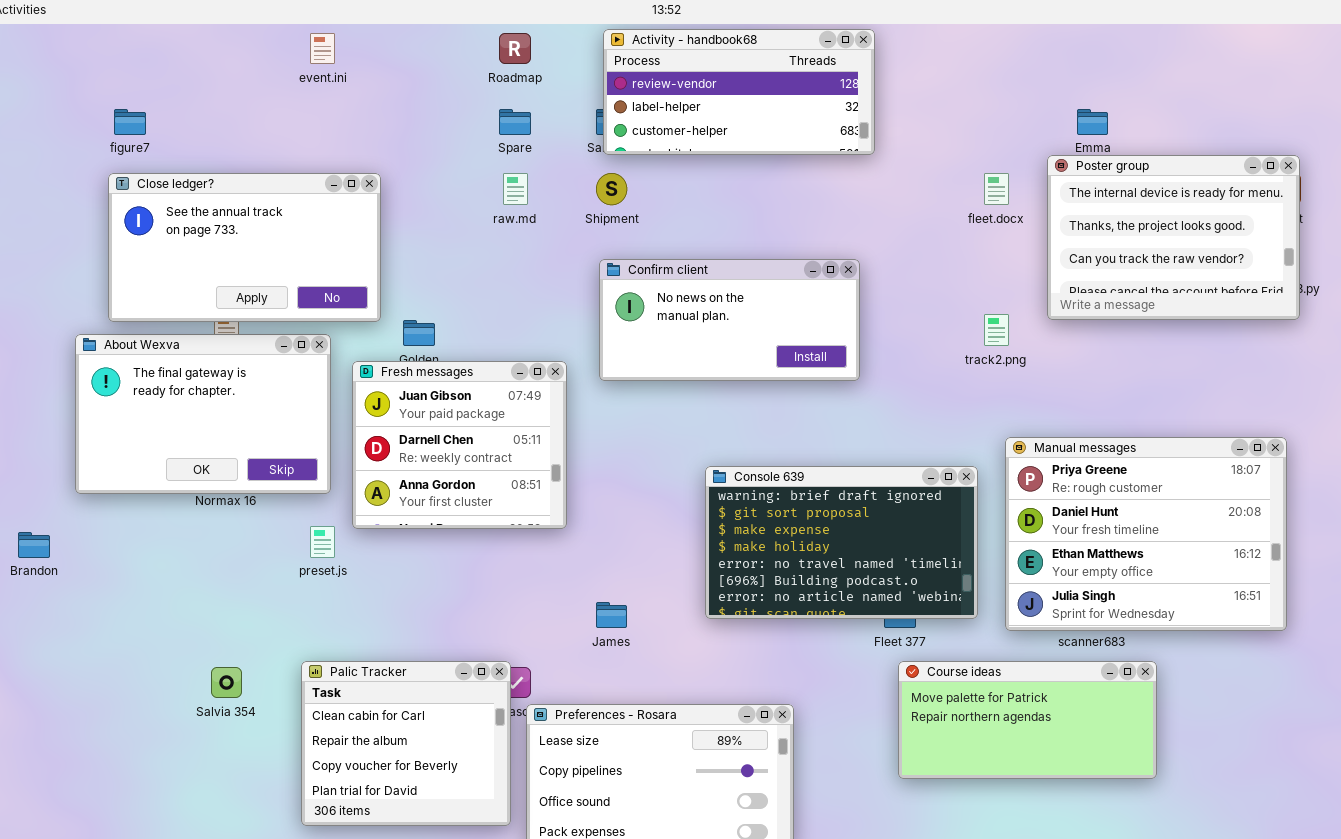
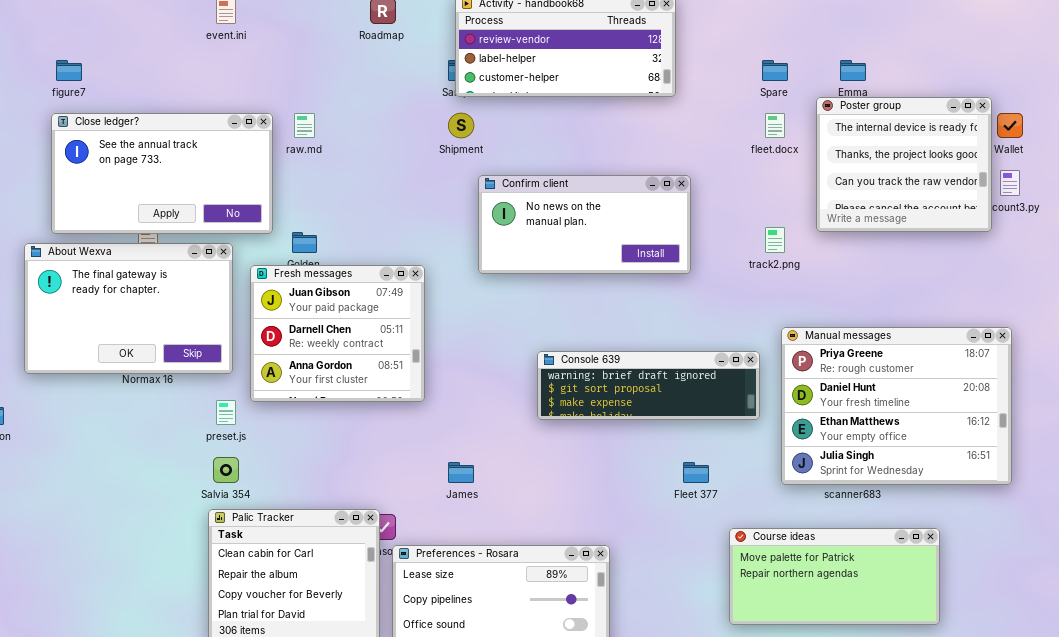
Spare: [499,109,531,135] -> [762,60,788,81], moved
Poster group: [1047,155,1300,320] -> [816,97,992,232], resized
raw.md: [503,173,528,205] -> [294,113,315,138], moved
Confirm client: [599,259,860,381] -> [478,175,691,274], moved
Console 639: [705,466,978,619] -> [537,351,760,420], resized
Course ideas: [898,661,1157,779] -> [729,528,940,625], moved
Salvia 354: [211,667,242,698] -> [213,457,239,483], moved

